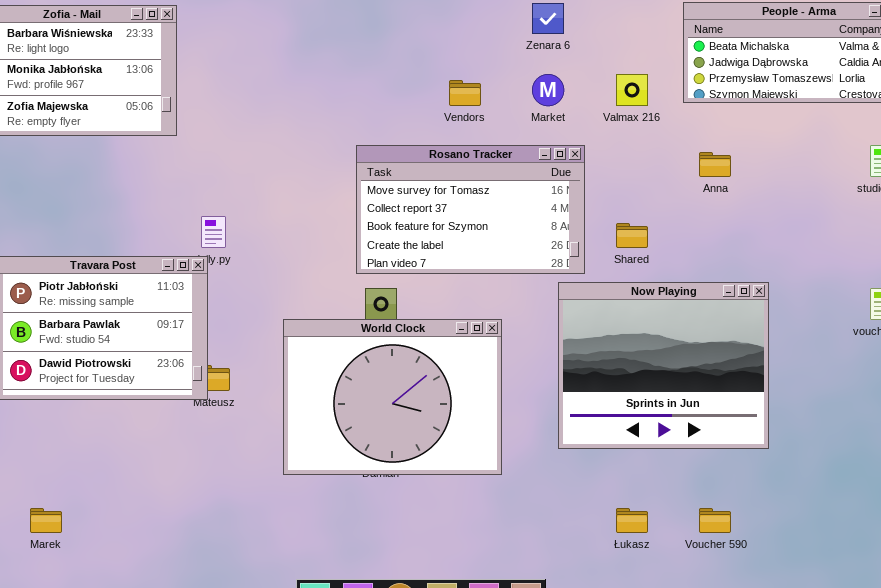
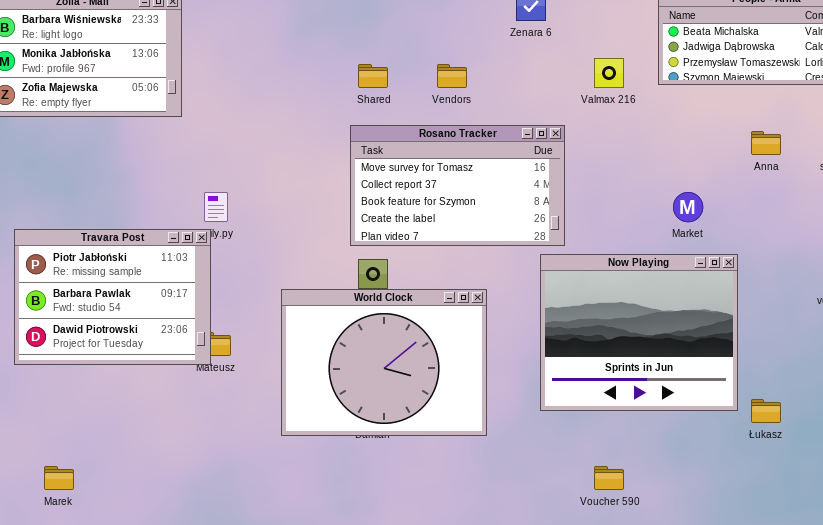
Market: [532,74,564,106] -> [673,192,703,222], moved
Anna: [699,152,731,177] -> [751,131,781,155], moved
Shared: [616,223,648,248] -> [358,64,388,88], moved
Łukasz: [616,508,648,533] -> [751,399,781,423], moved
Voucher 590: [699,508,731,533] -> [594,466,624,490], moved

